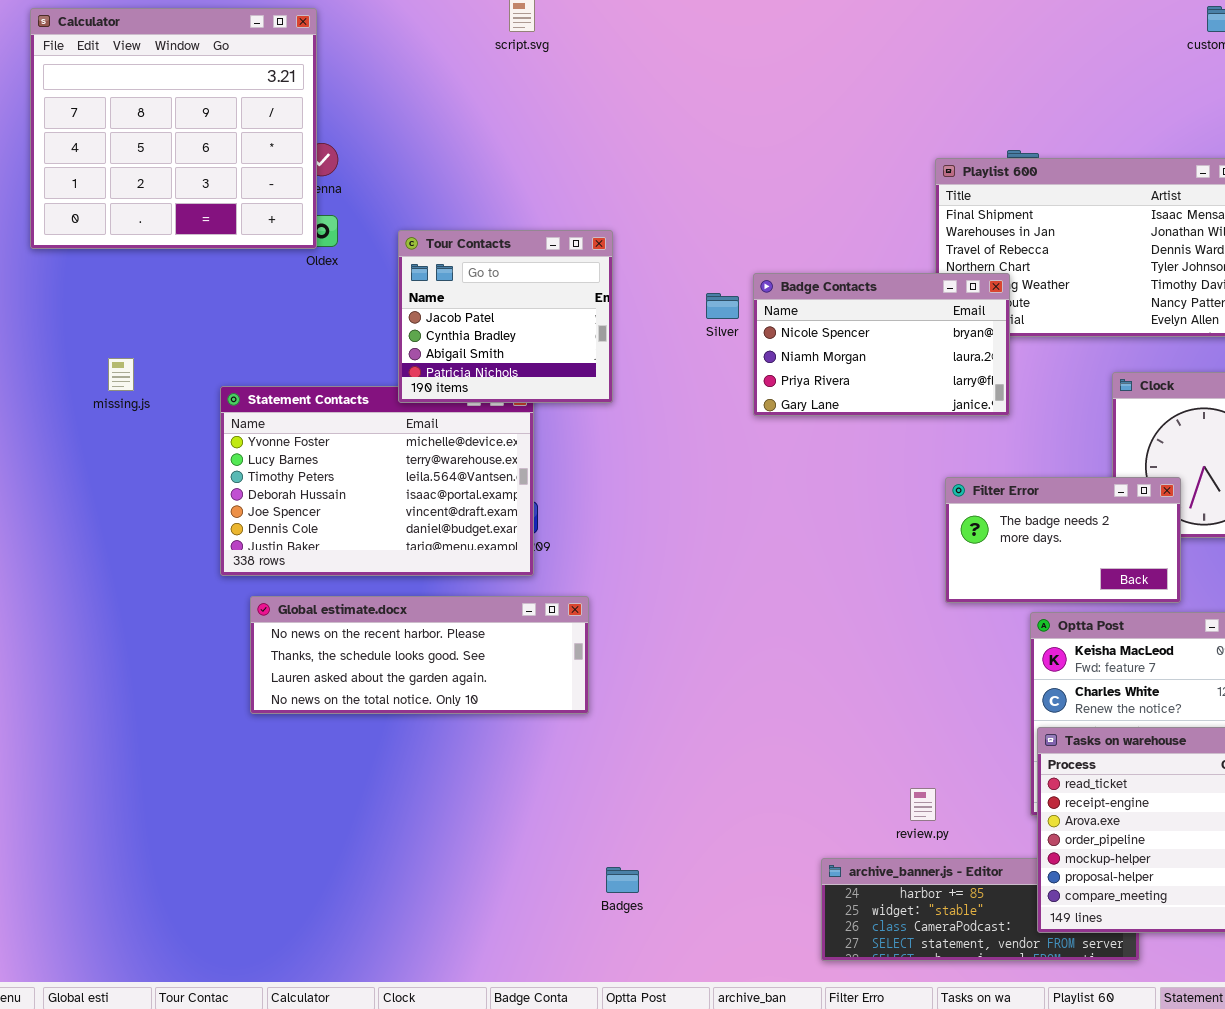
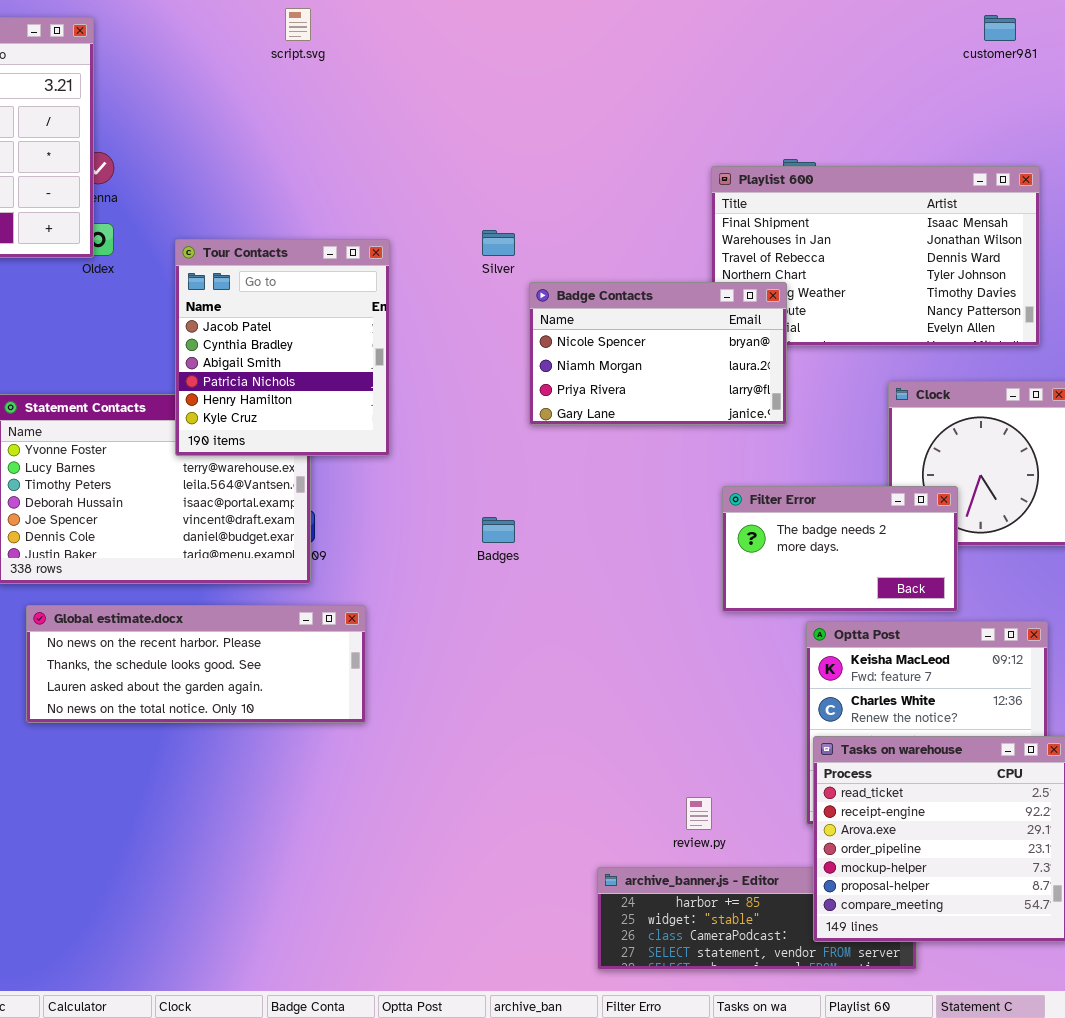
Tour Contacts: [398,230,613,403] -> [175,239,390,456], resized
Silver: [706,293,739,319] -> [482,230,515,256], moved
Badges: [606,867,639,893] -> [482,517,515,543], moved

